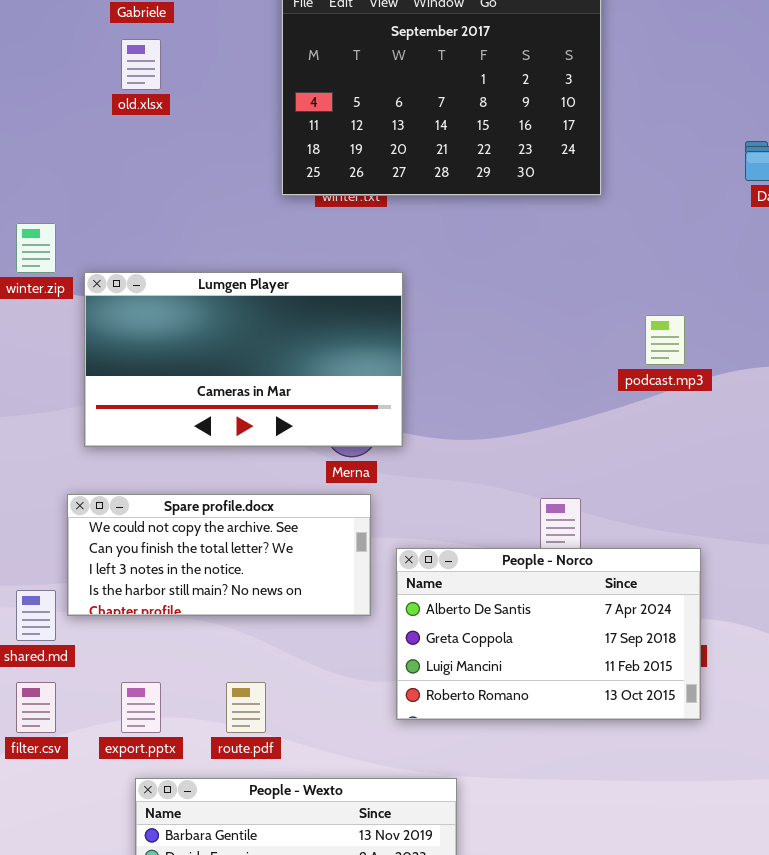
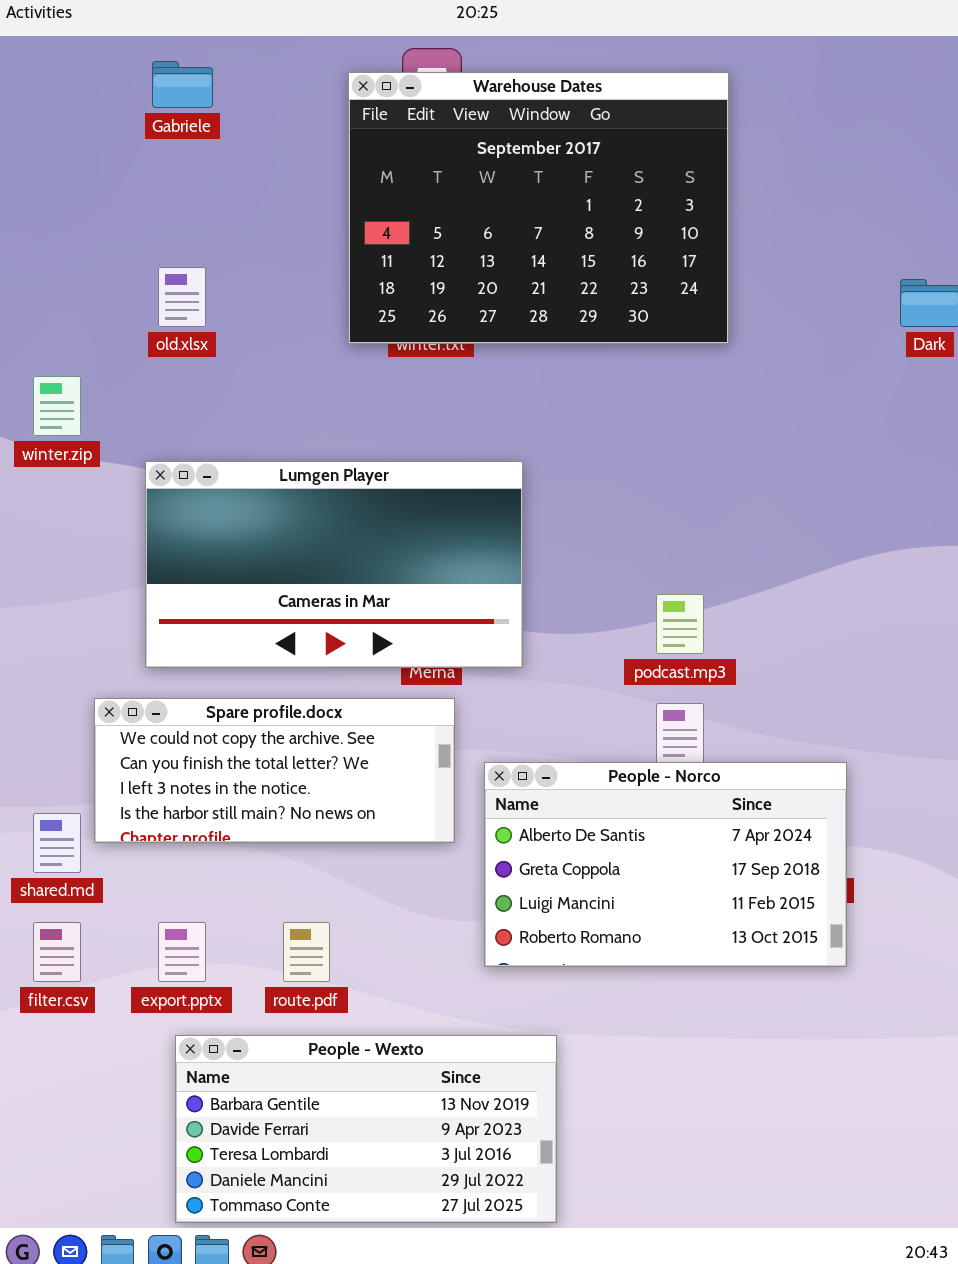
old.xlsx: [121,39,161,90] -> [158,267,206,327], moved
Lumgen Player: [84,272,403,447] -> [145,461,523,668], moved
podcast.mp3: [645,315,685,365] -> [656,594,704,654], moved

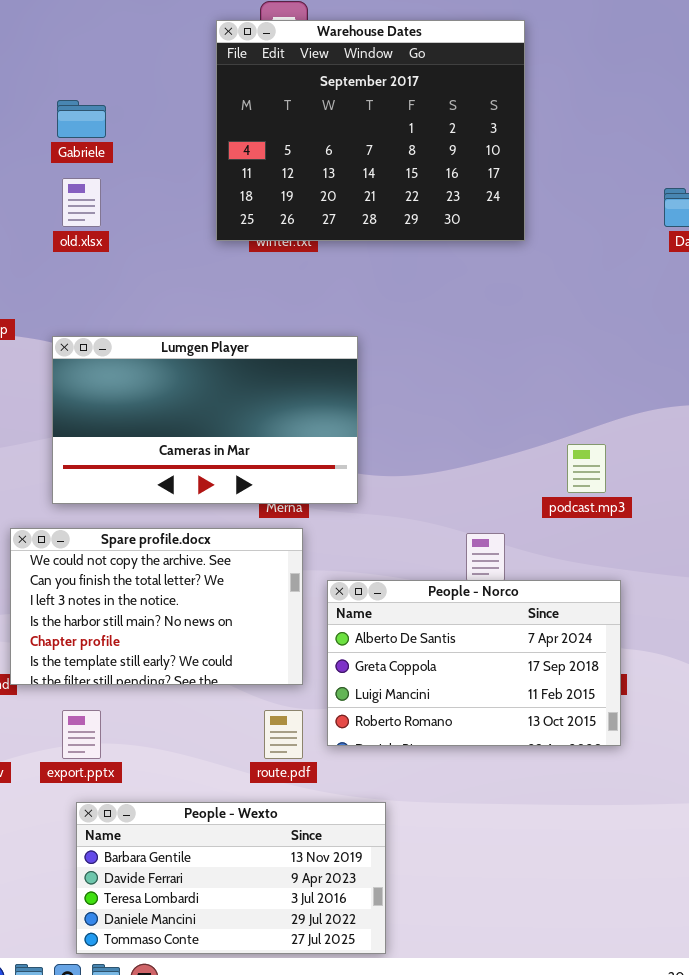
Gabriele: [152,61,213,108] -> [57,100,106,138], moved
podcast.mp3: [656,594,704,654] -> [567,444,606,493], moved
Spare profile.docx: [94,698,455,843] -> [10,528,303,685], resized
route.pdf: [283,922,330,982] -> [264,710,303,759], moved

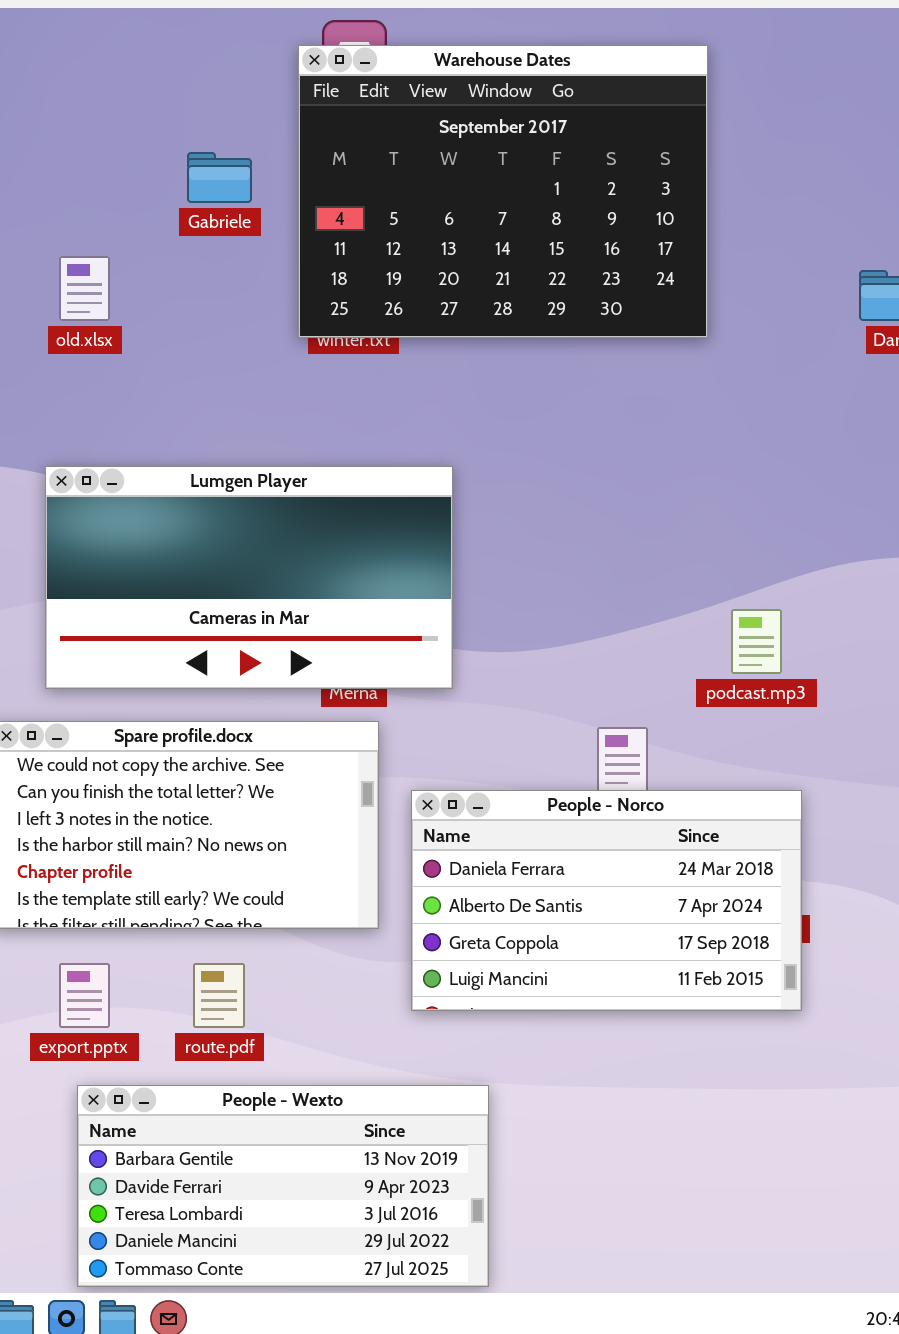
Warehouse Dates: [216,20,525,241] -> [298,45,708,338], moved
Gabriele: [57,100,106,138] -> [187,152,252,203], moved
People - Norco: [327,580,621,746] -> [411,790,802,1011], scrolled up 1 row
route.pdf: [264,710,303,759] -> [193,963,245,1028], moved

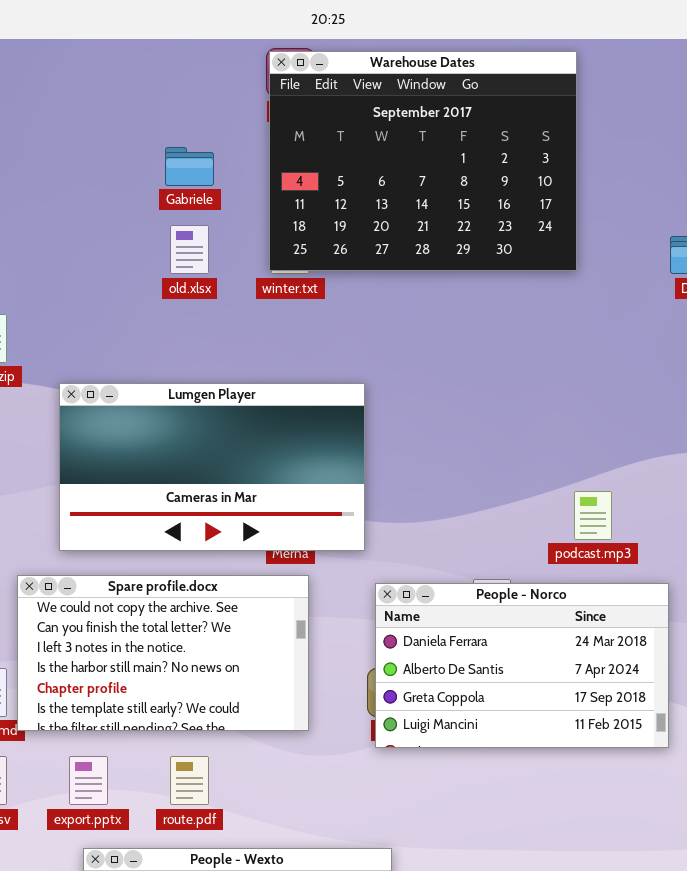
Warehouse Dates: [298,45,708,338] -> [269,51,577,271], moved
old.xlsx: [59,256,110,321] -> [170,225,209,274], moved
People - Norco: [411,790,802,1011] -> [375,583,669,748], moved

